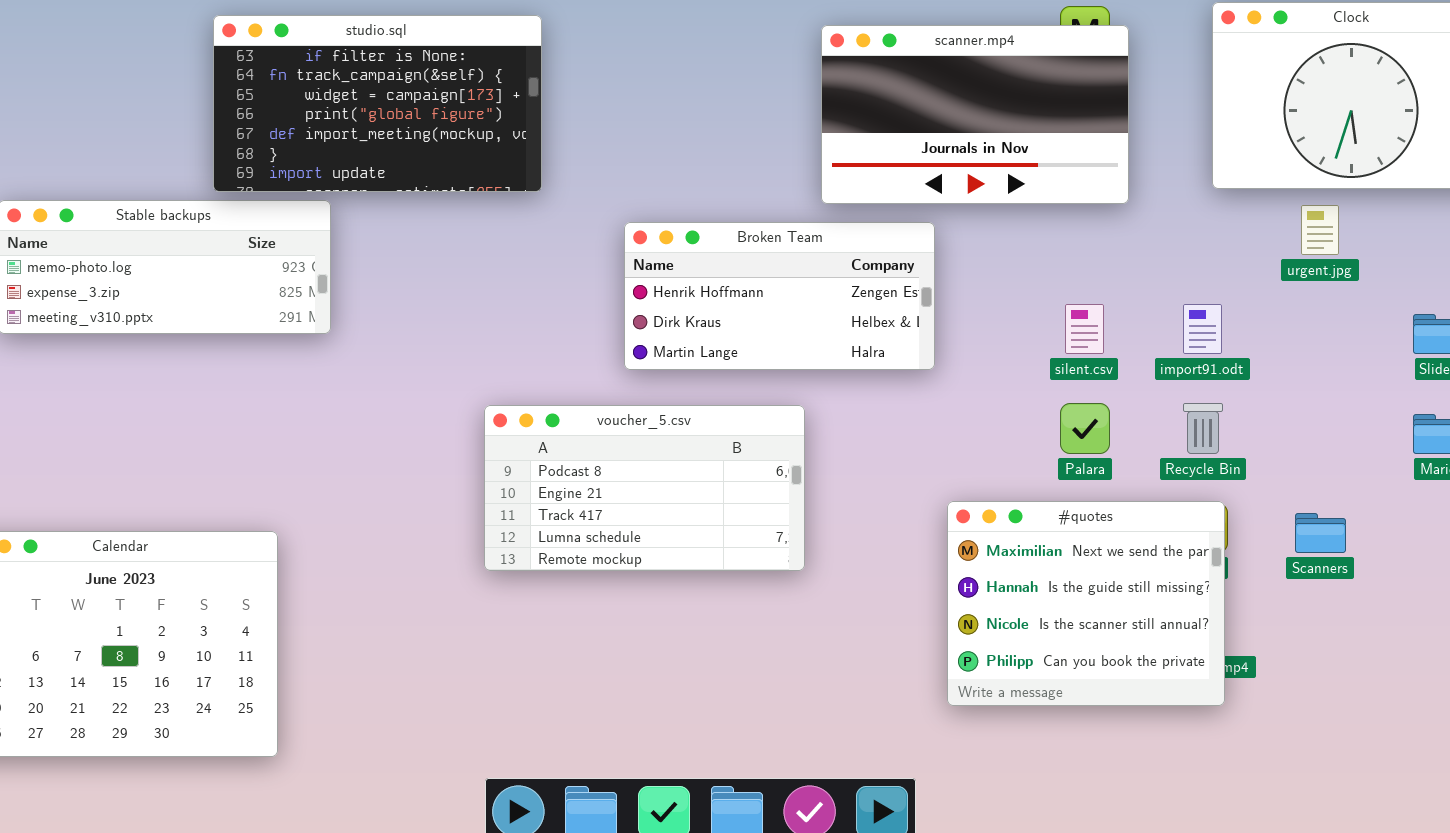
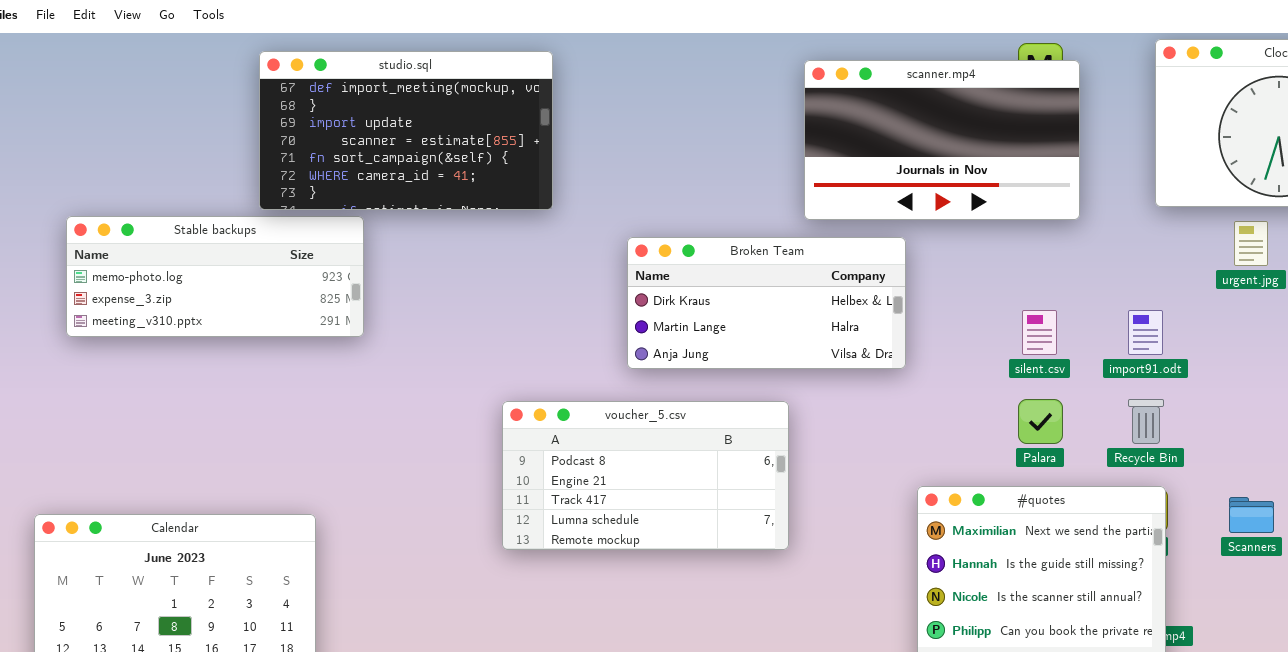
studio.sql: [213,15,542,192] -> [259,51,553,210], scrolled down 4 rows
Broken Team: [624,222,935,370] -> [627,237,906,369], scrolled down 1 row

